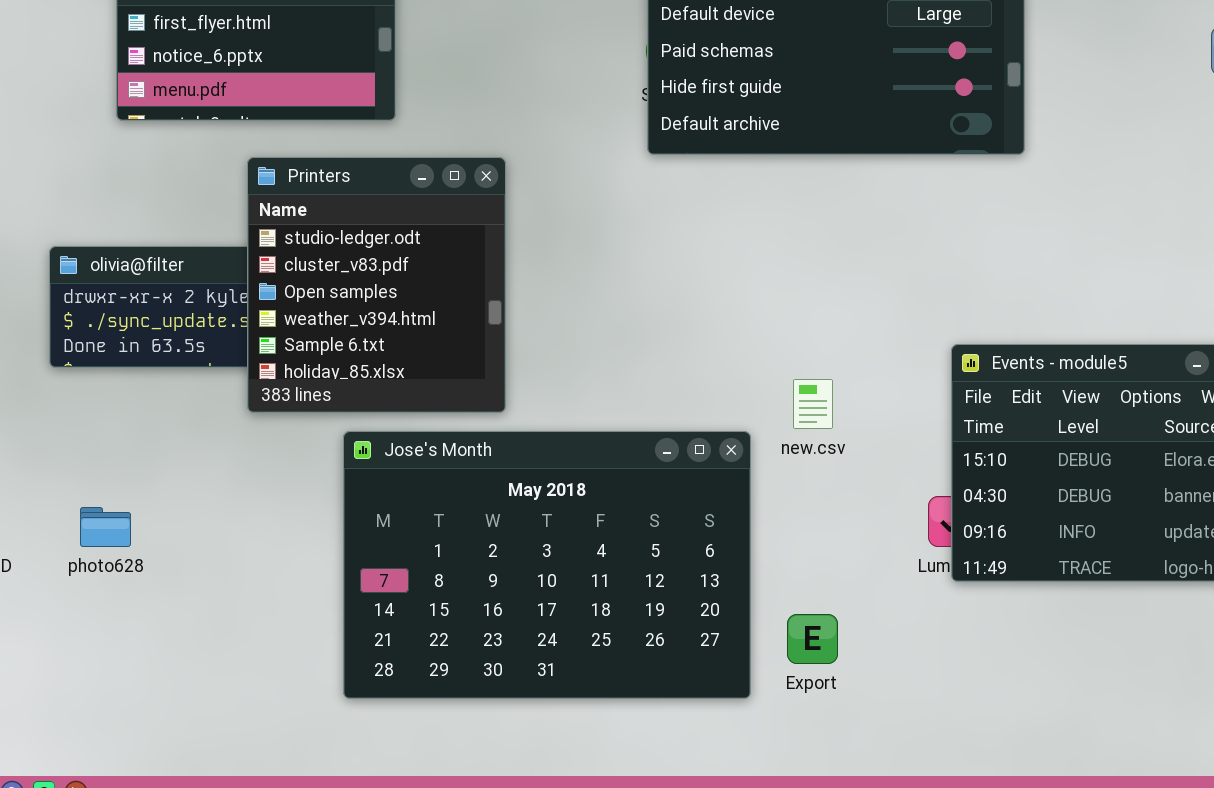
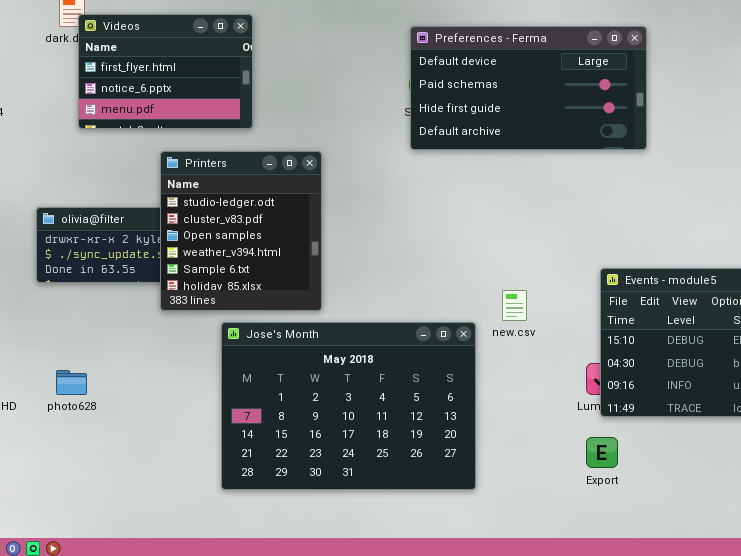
Export: [787,614,838,664] -> [586,437,618,468], moved

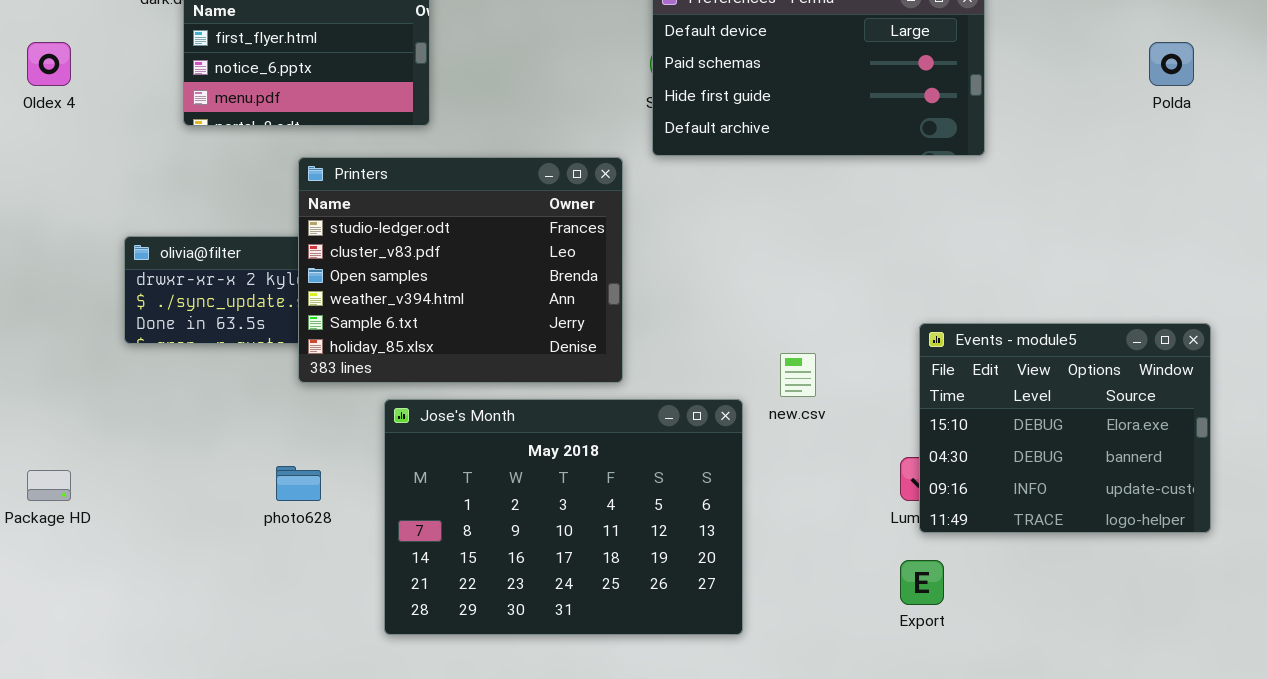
Printers: [160,151,322,311] -> [298,157,623,383], resized
photo628: [56,370,87,395] -> [276,466,321,501], moved

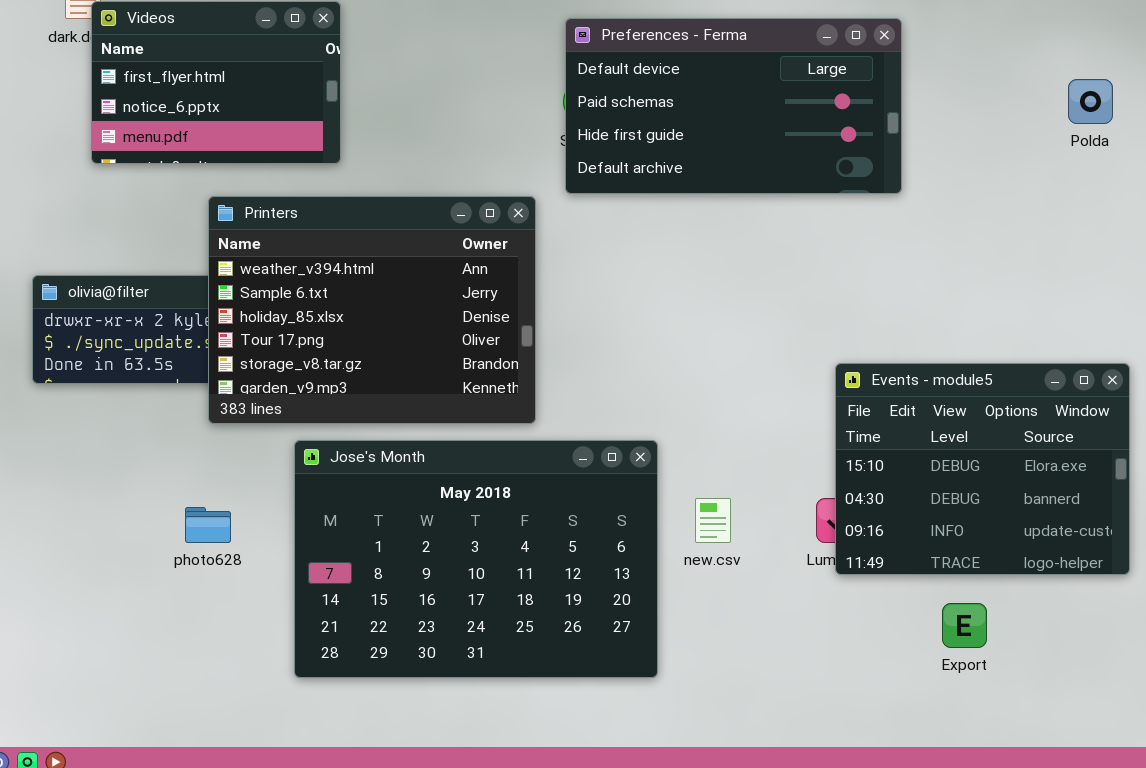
Printers: [298,157,623,383] -> [208,196,536,424], scrolled down 3 rows
new.csv: [780,353,816,397] -> [695,498,731,543], moved
Export: [900,560,944,605] -> [942,603,987,648], moved

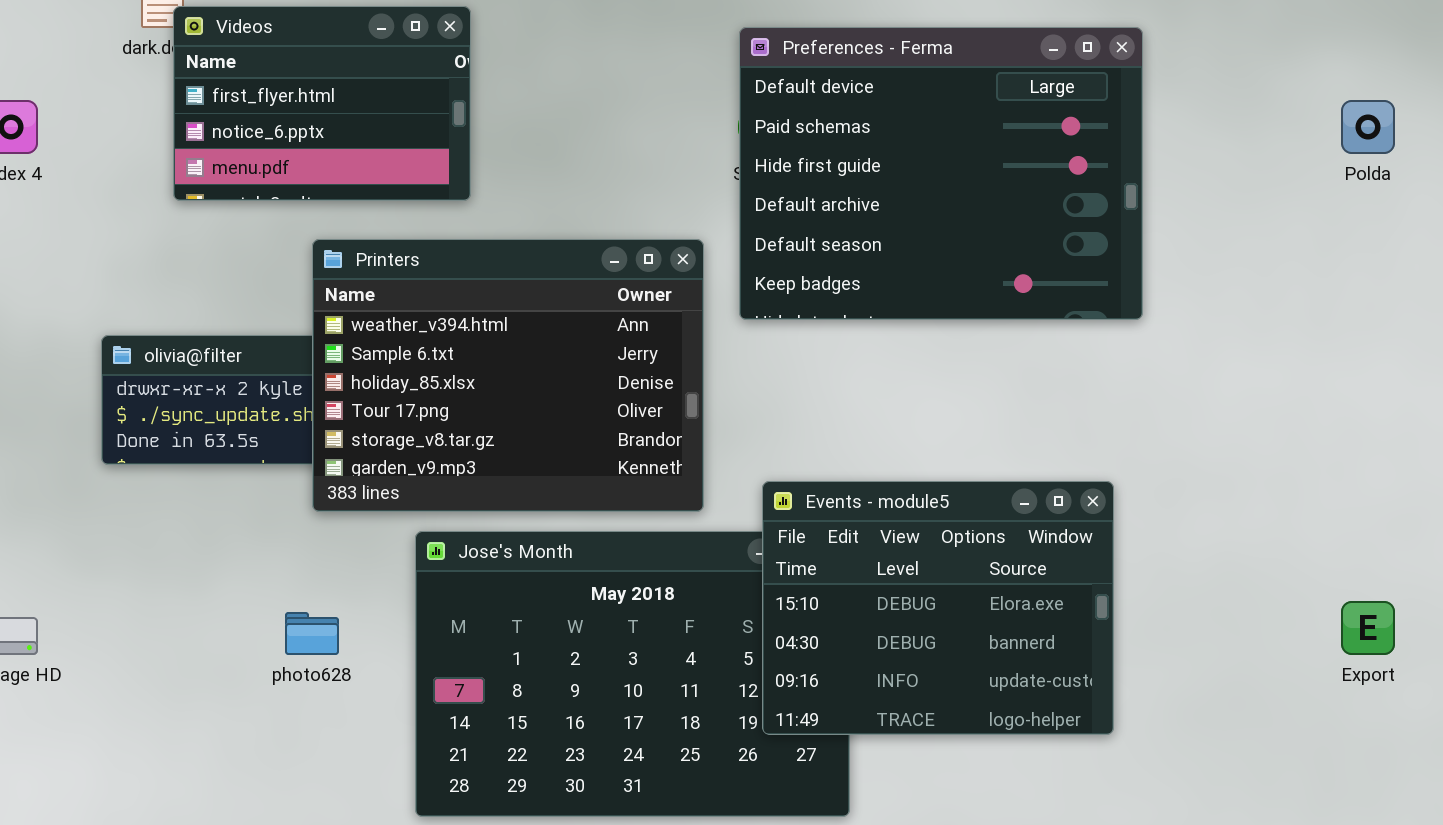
Preferences - Ferma: [565,18,902,194] -> [739,27,1143,320], resized
Events - module5: [835,363,1130,575] -> [762,481,1114,735], moved
Export: [942,603,987,648] -> [1341,601,1395,655], moved

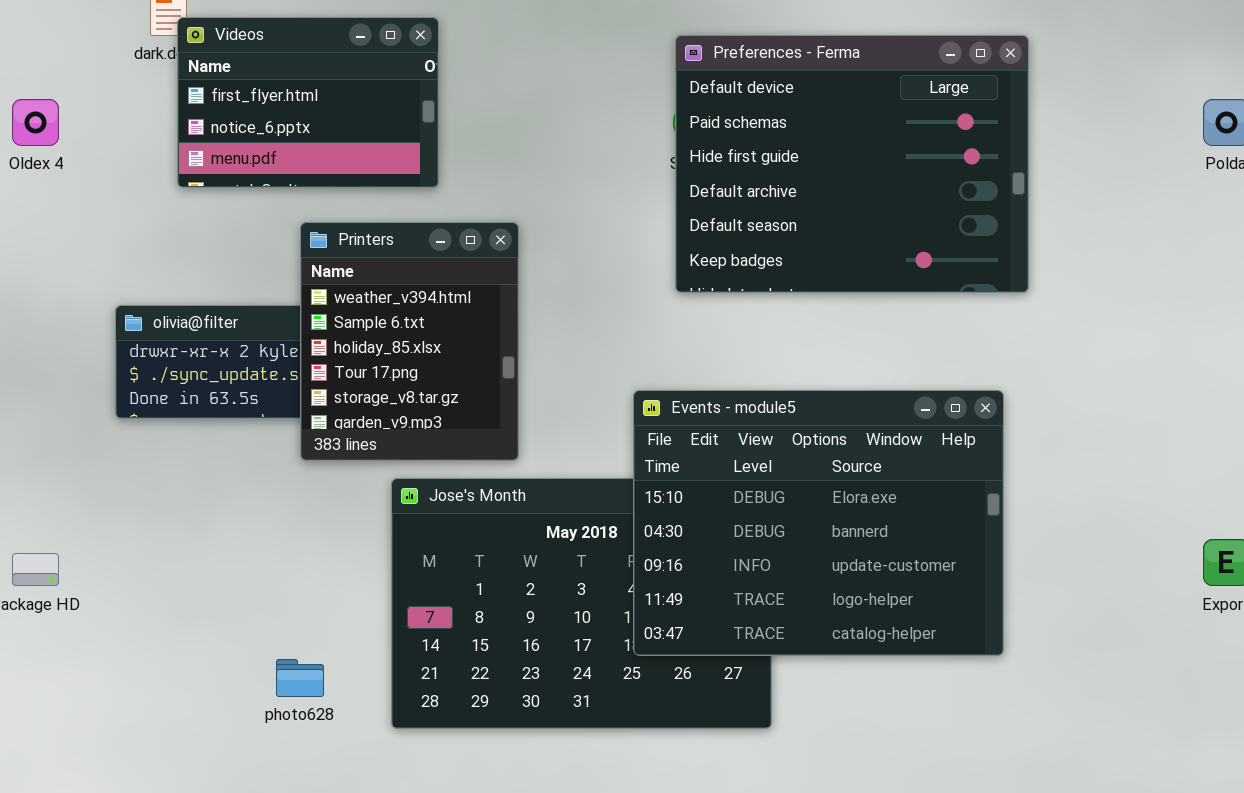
Printers: [312,239,704,512] -> [300,222,519,461], resized
Events - module5: [762,481,1114,735] -> [633,390,1004,656], resized
photo628: [285,612,339,655] -> [276,659,324,697], moved

